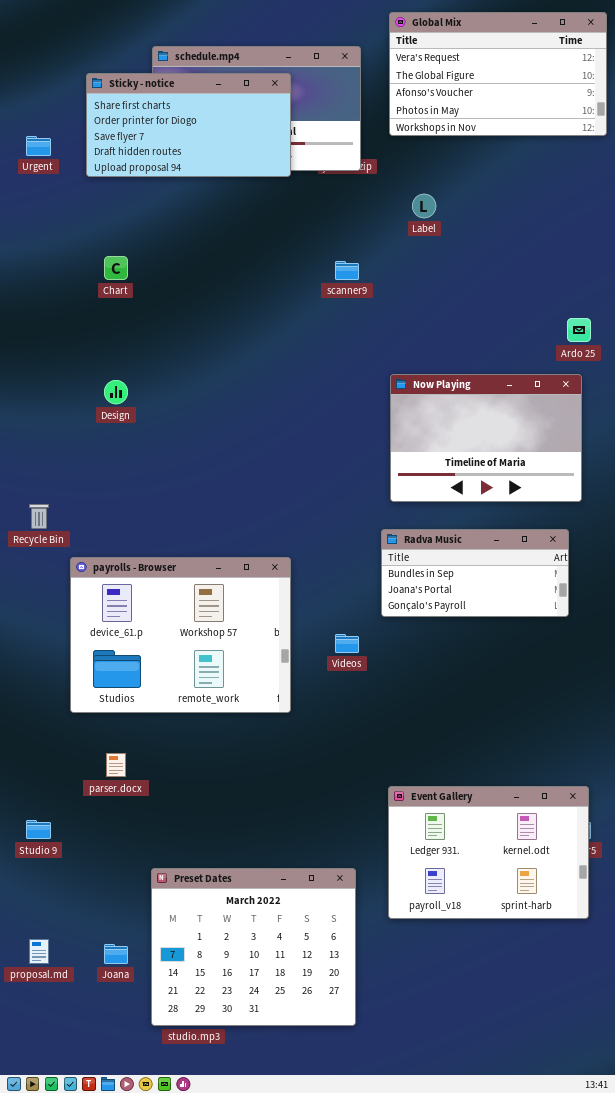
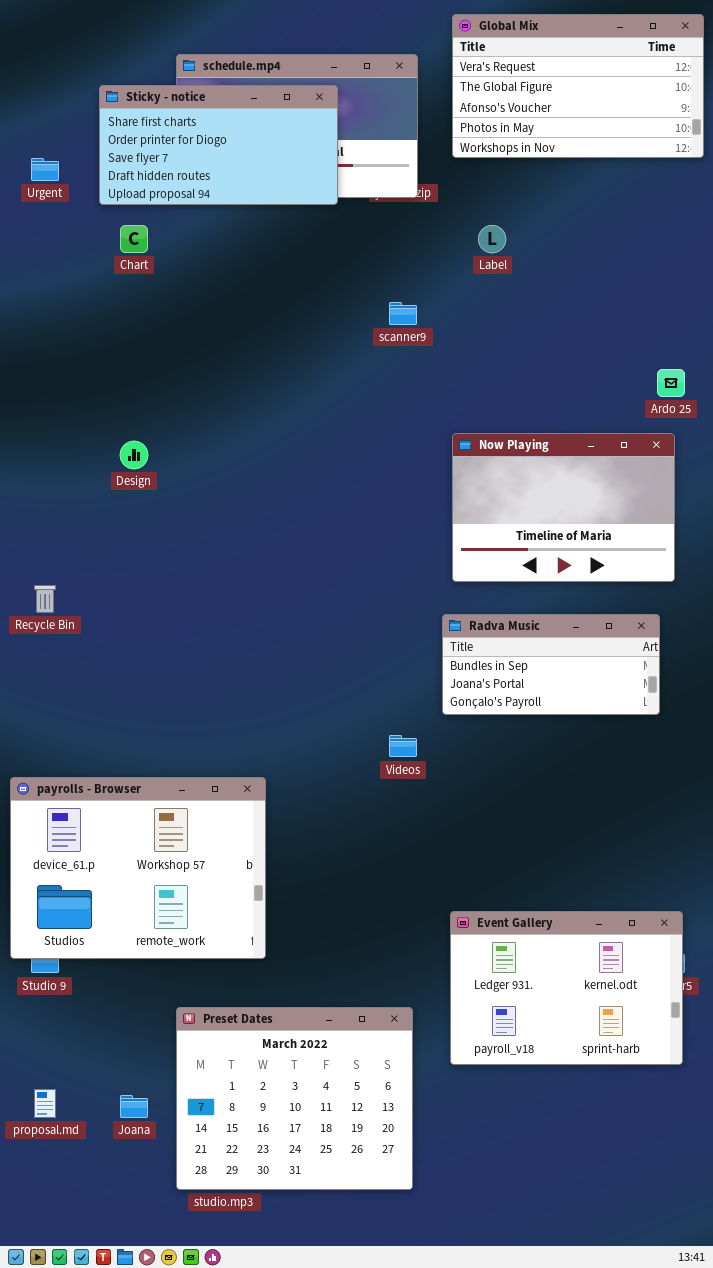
Chart: [104,256,128,280] -> [120,225,148,253], moved
payrolls - Browser: [70,557,291,713] -> [10,777,266,959], moved

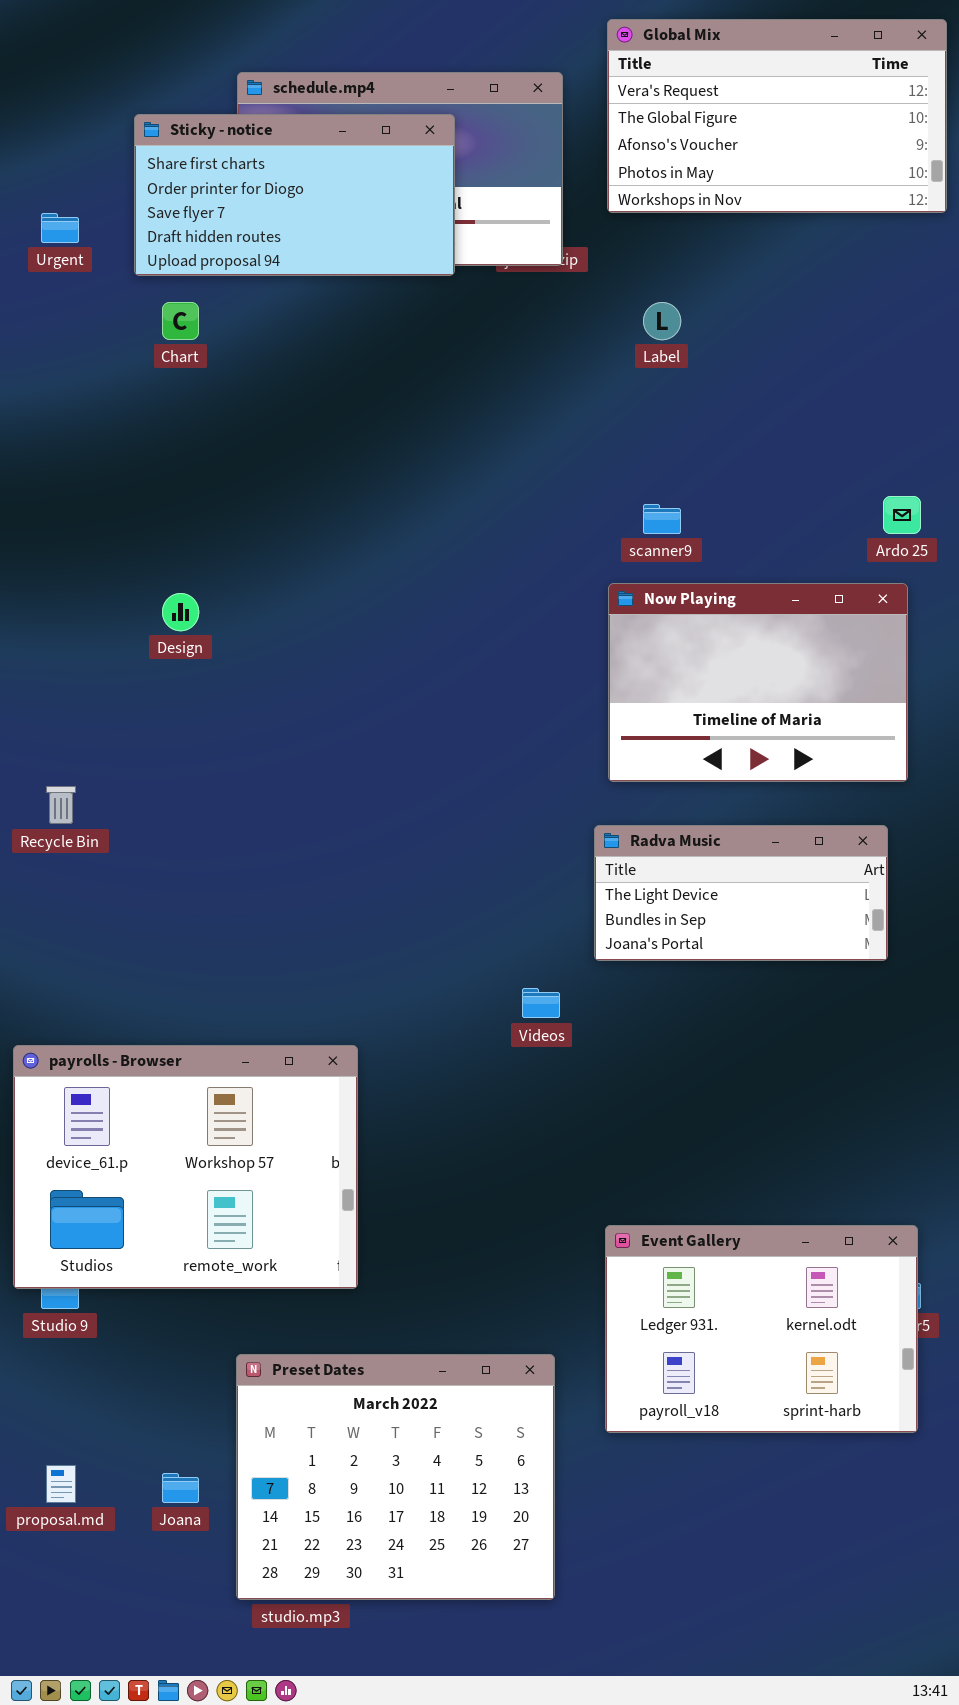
scanner9: [389,302,417,325] -> [643,504,681,534], moved
Radva Music: [442,614,660,715] -> [594,825,888,961], scrolled up 1 row

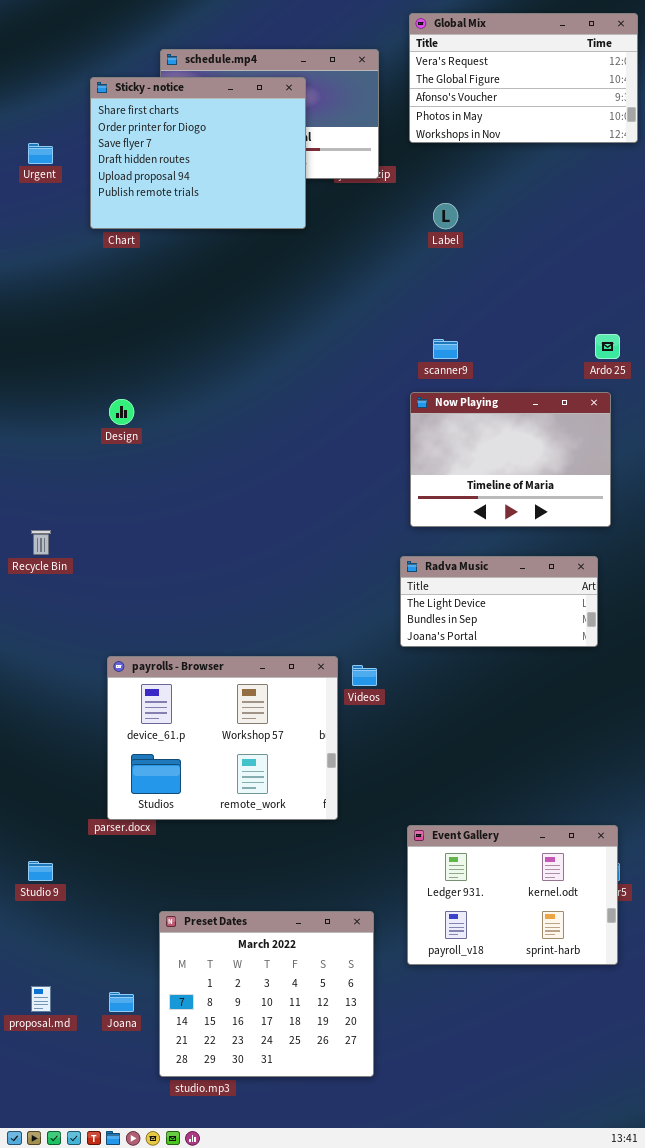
Sticky - notice: [134,114,455,276] -> [90,77,306,229], resized
payrolls - Browser: [13,1045,358,1289] -> [107,656,338,820], moved

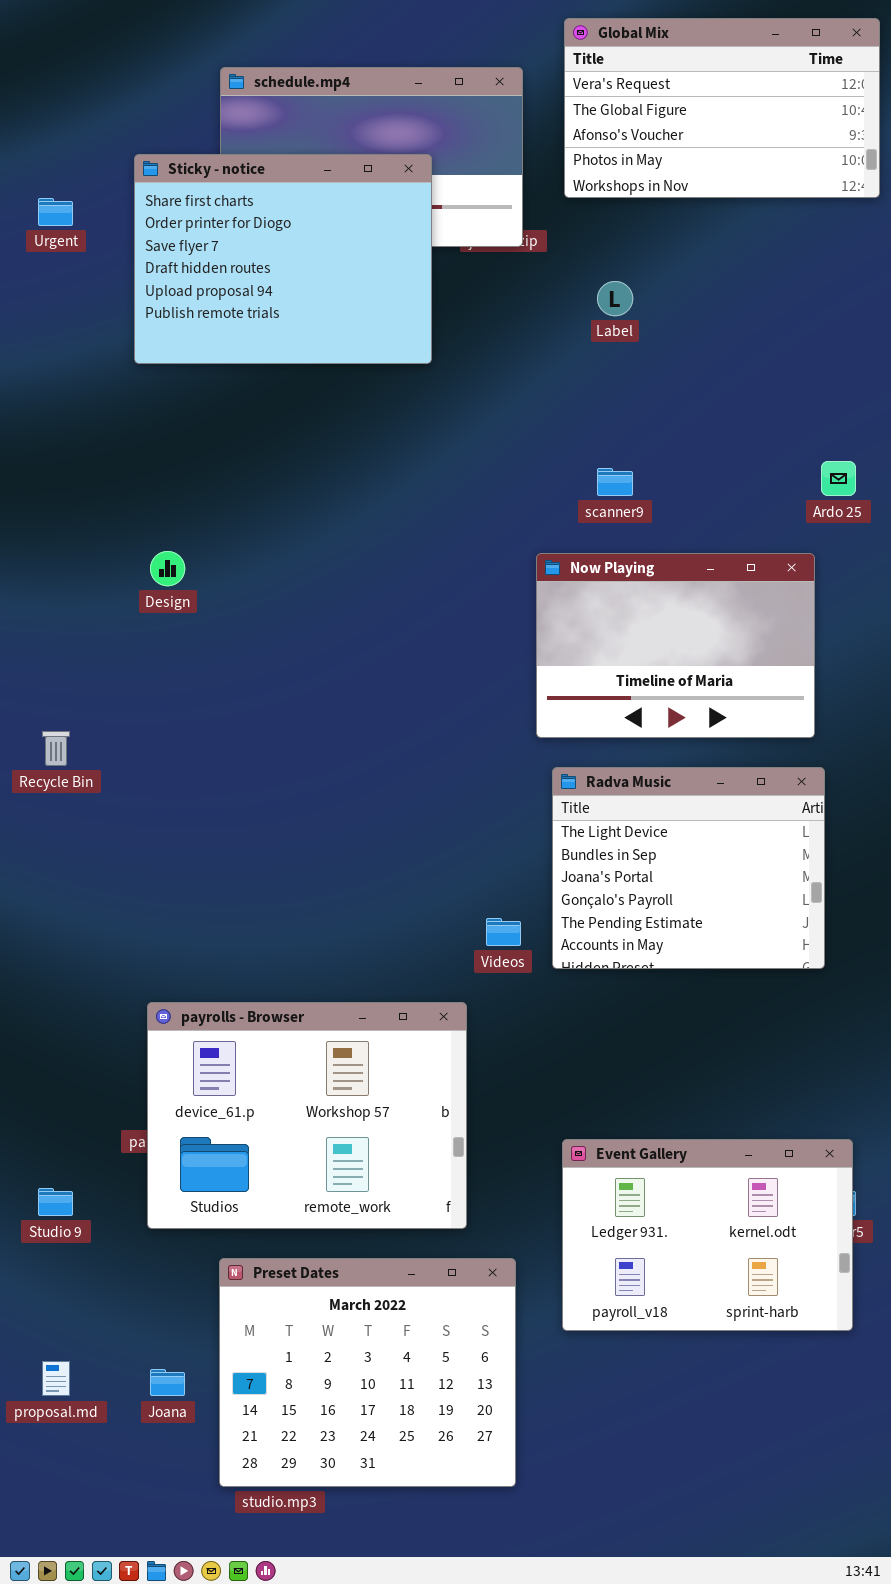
Sticky - notice: [90,77,306,229] -> [134,154,432,364], moved
Now Playing: [410,392,611,527] -> [536,553,815,738], moved
Radva Music: [400,556,598,647] -> [552,767,825,969], resized
payrolls - Browser: [107,656,338,820] -> [147,1002,467,1229], moved

